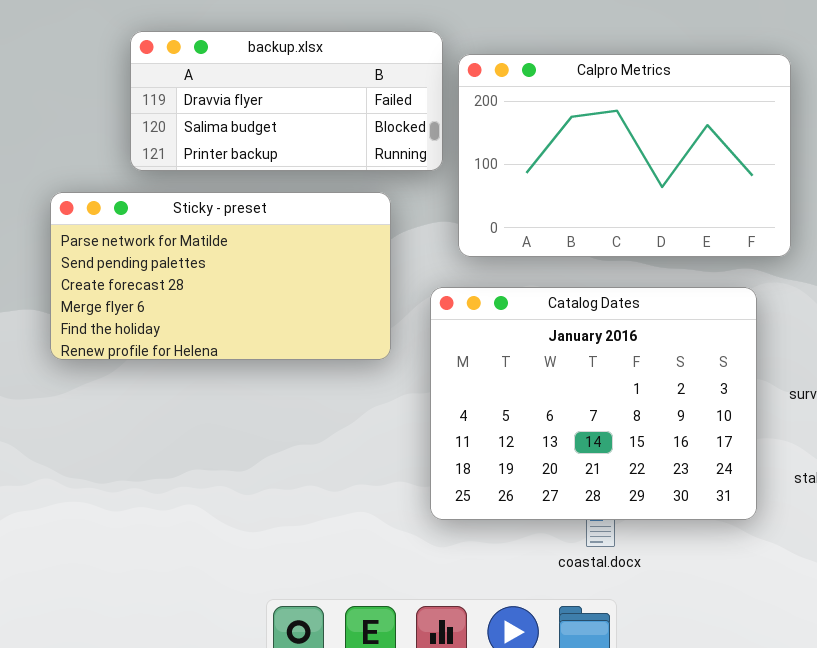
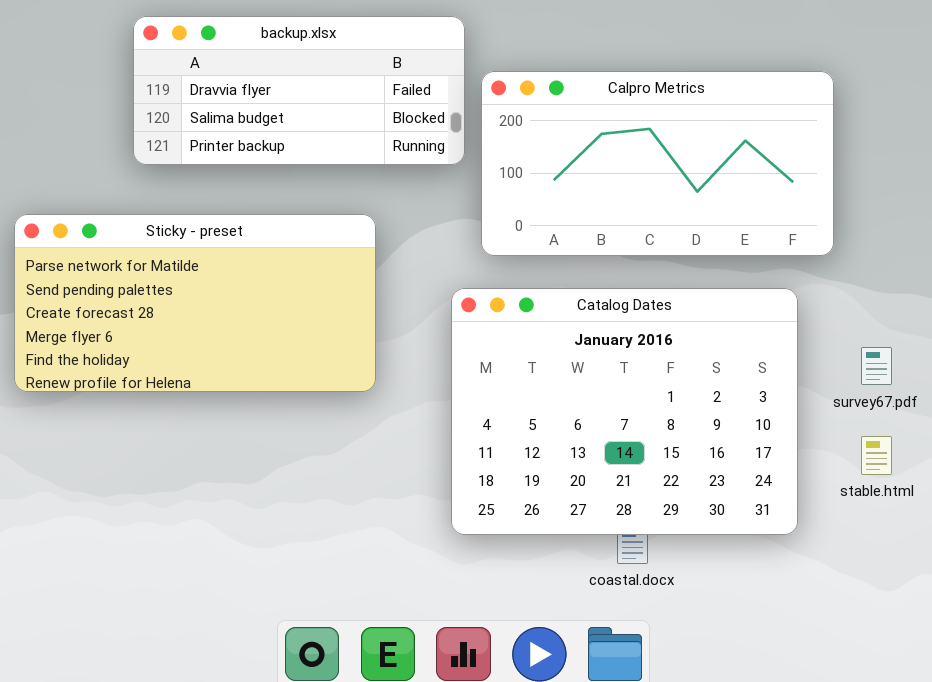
Calpro Metrics: [458,54,791,257] -> [481,71,834,256], resized
Sticky - preset: [50,192,391,360] -> [14,214,376,392], moved

